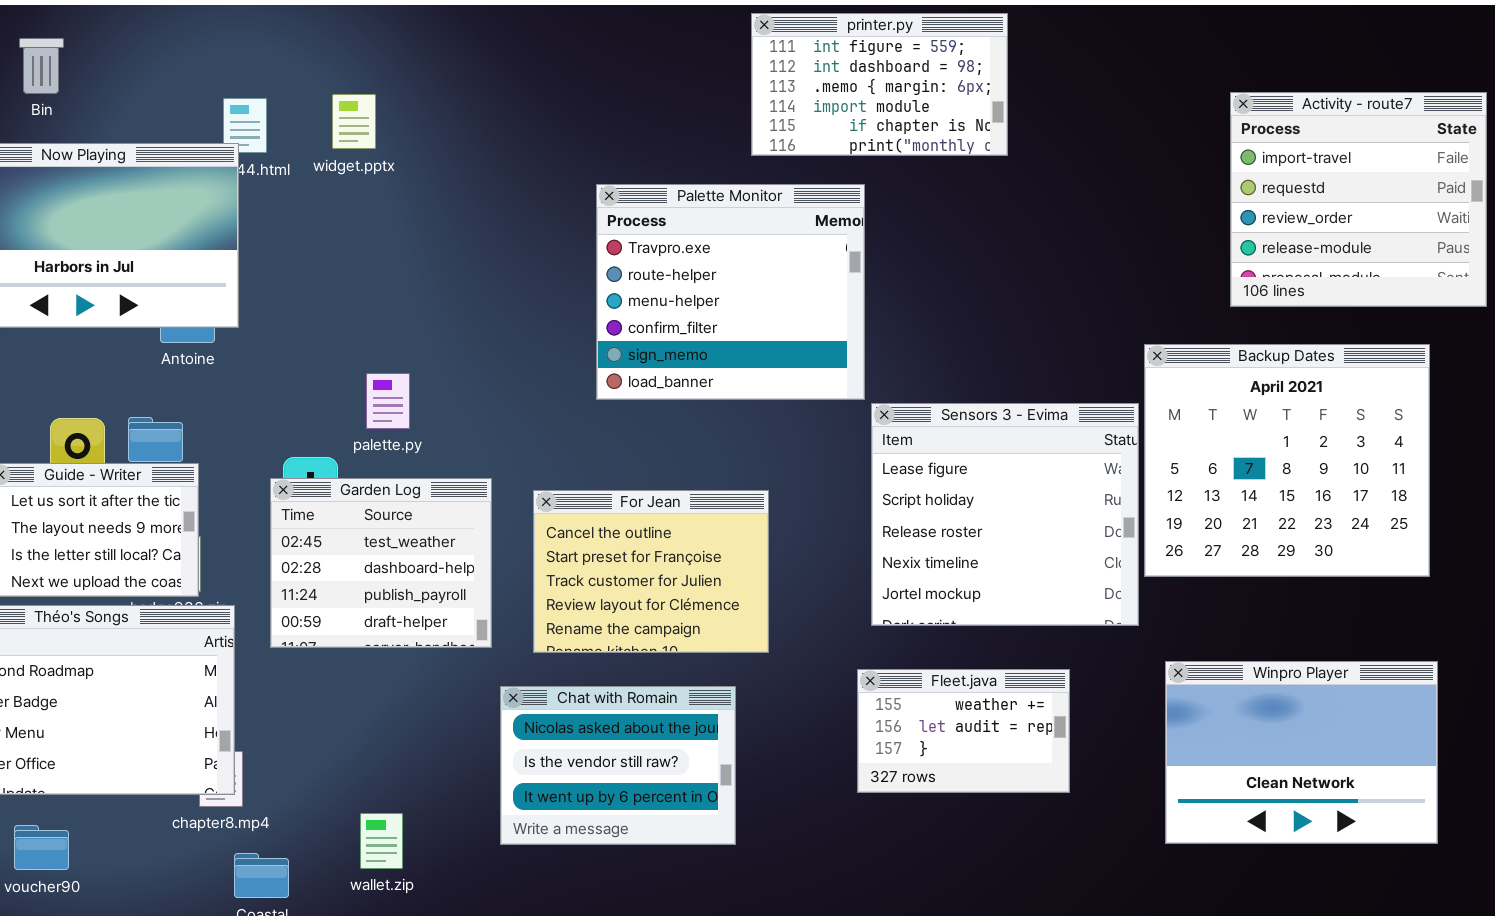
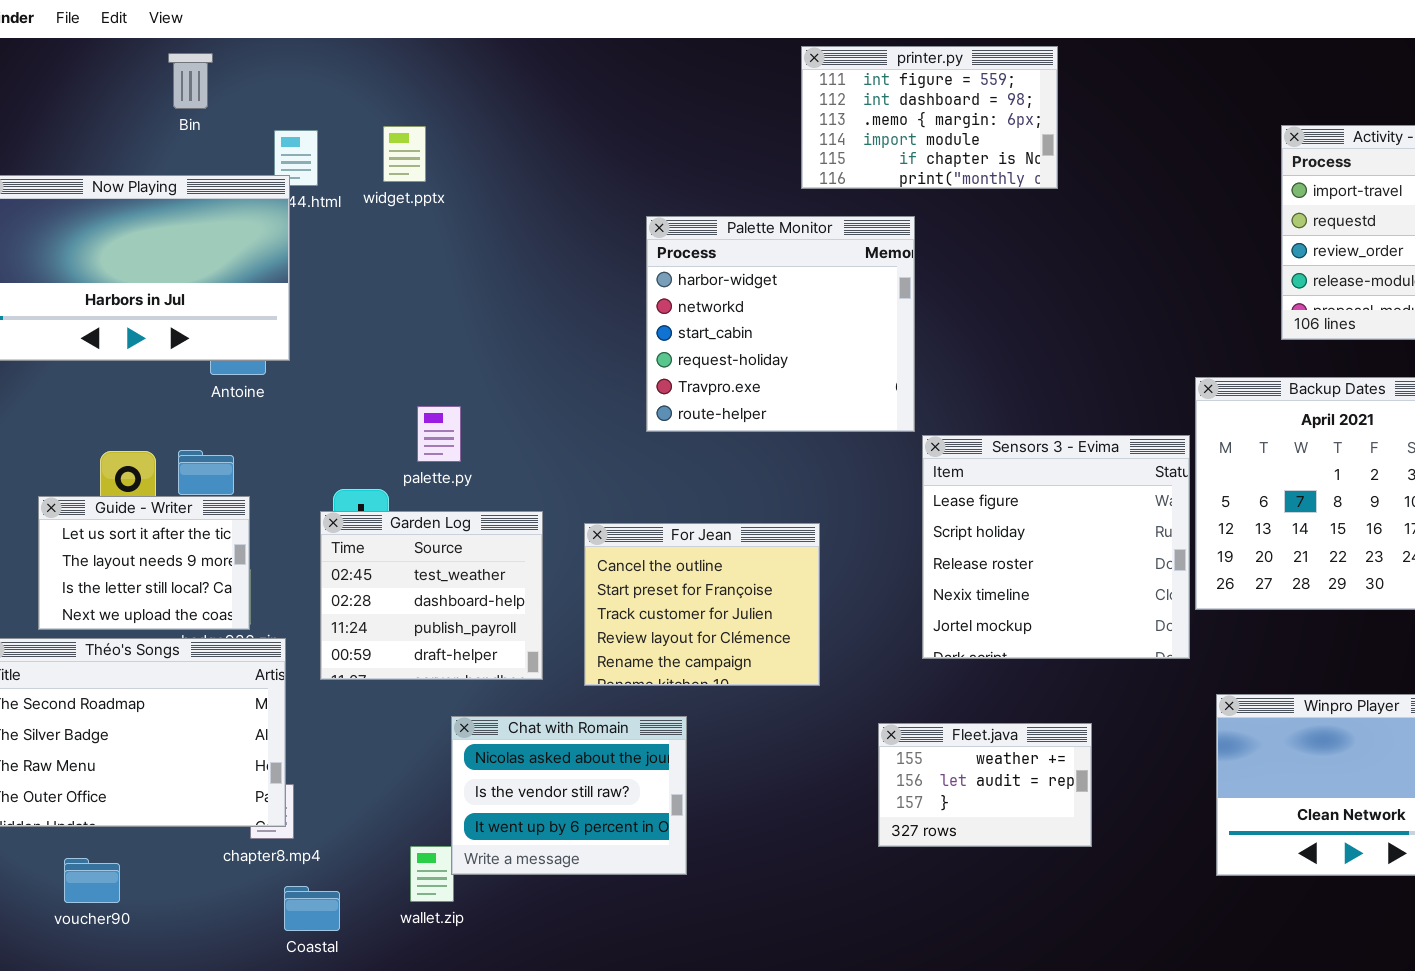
Bin: [19,38,64,94] -> [168,53,213,109], moved
Palette Monitor: [596,184,865,400] -> [646,216,915,432], scrolled up 4 rows
Fleet.java: [857,669,1070,793] -> [878,723,1092,847], moved
Chat with Romain: [500,686,736,845] -> [451,716,687,875], moved

